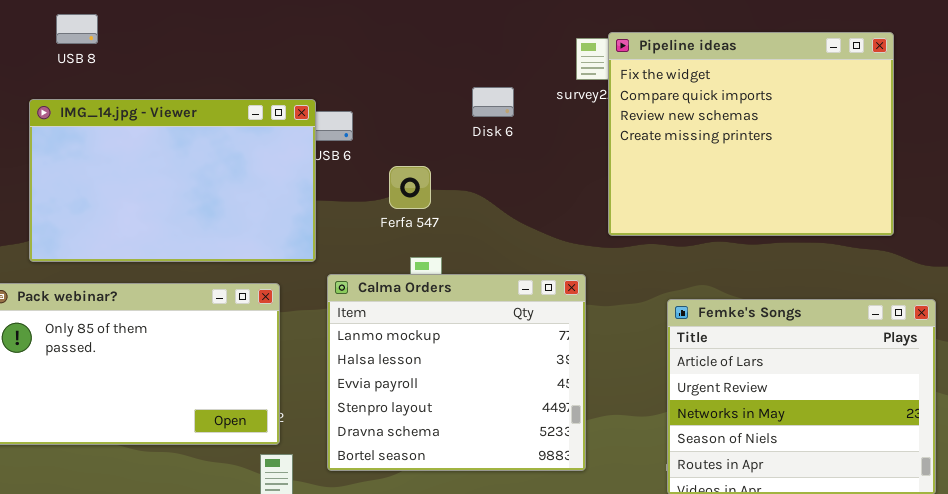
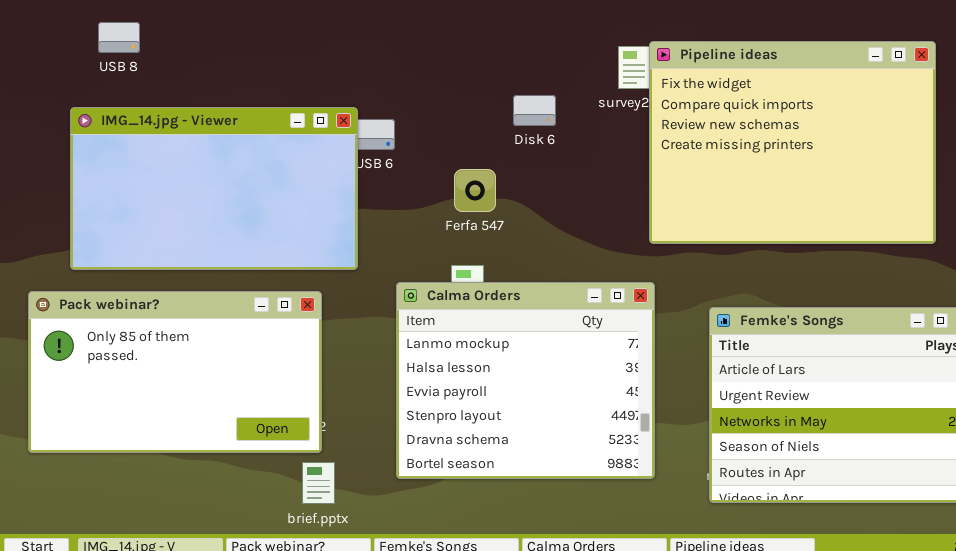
Ferfa 547: [389,166,431,209] -> [454,169,496,212], moved
Calma Orders: [327,274,586,471] -> [396,282,655,479], moved

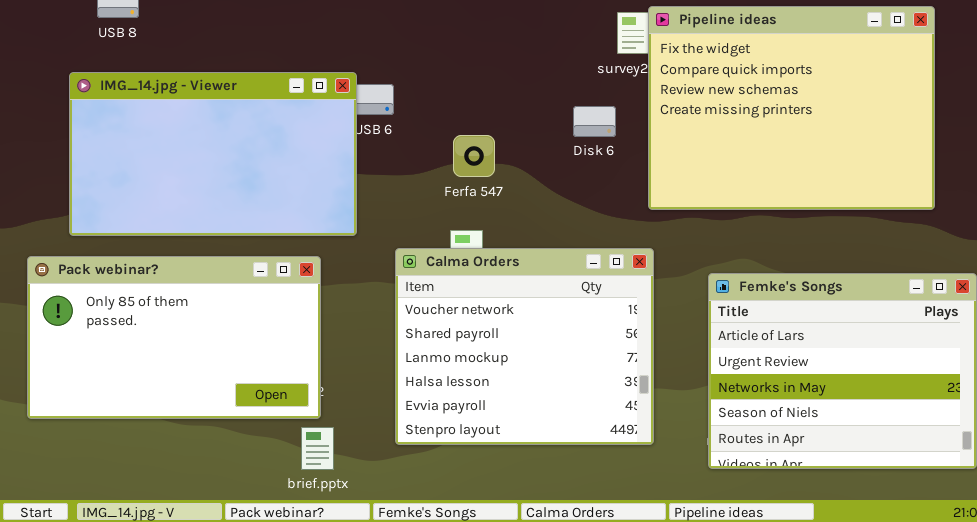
Disk 6: [513,95,556,126] -> [573,106,616,137], moved
Calma Orders: [396,282,655,479] -> [395,248,654,445], scrolled up 2 rows

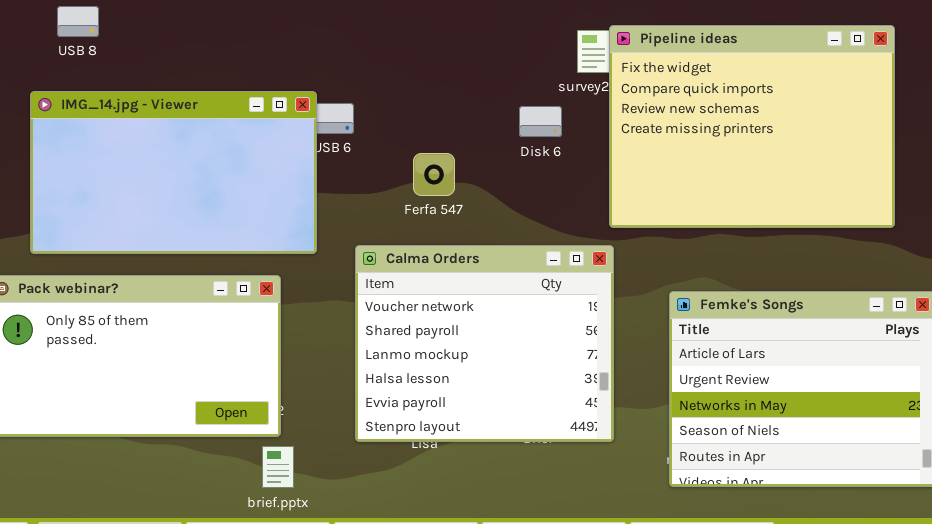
Disk 6: [573,106,616,137] -> [519,106,562,137], moved
Calma Orders: [395,248,654,445] -> [355,245,614,442], moved

